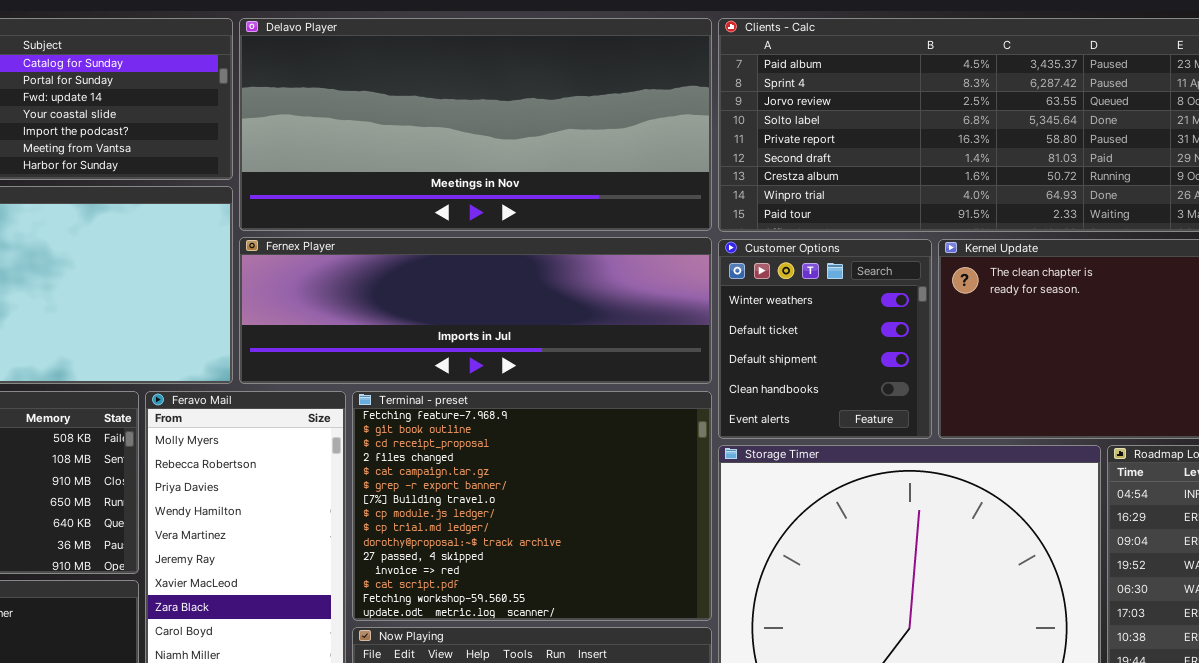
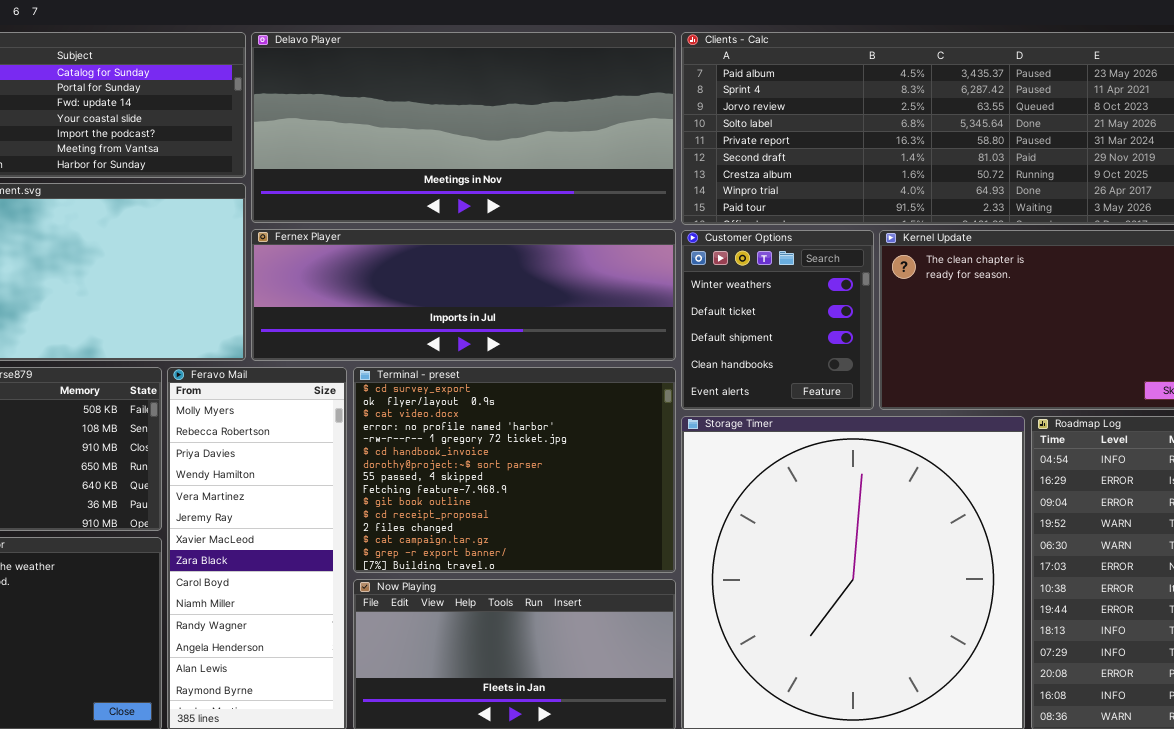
Terminal - preset: [352,391,712,621] -> [353,367,676,573], scrolled up 8 rows

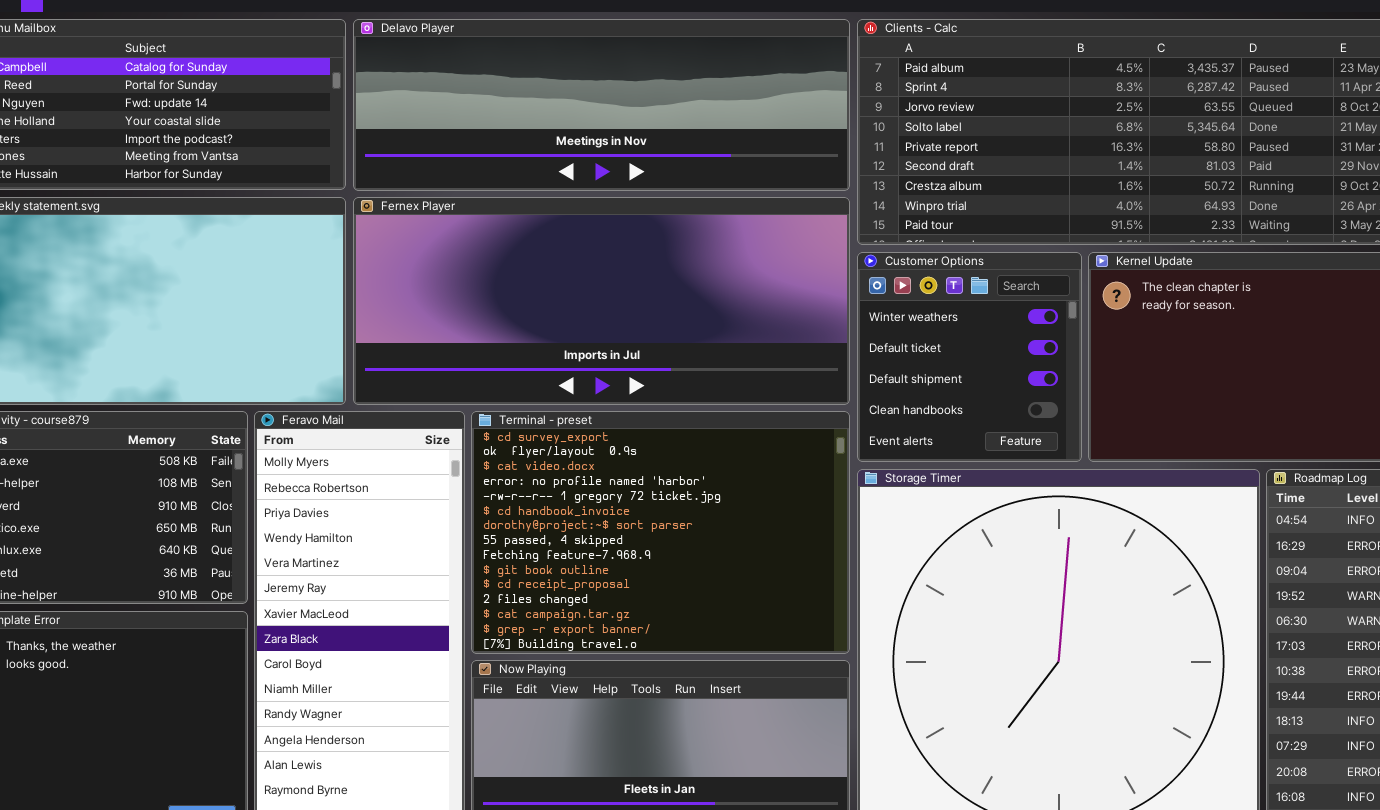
Delavo Player: [251,32,676,223] -> [353,19,850,191], resized
Fernex Player: [251,229,676,361] -> [353,197,850,405], resized

